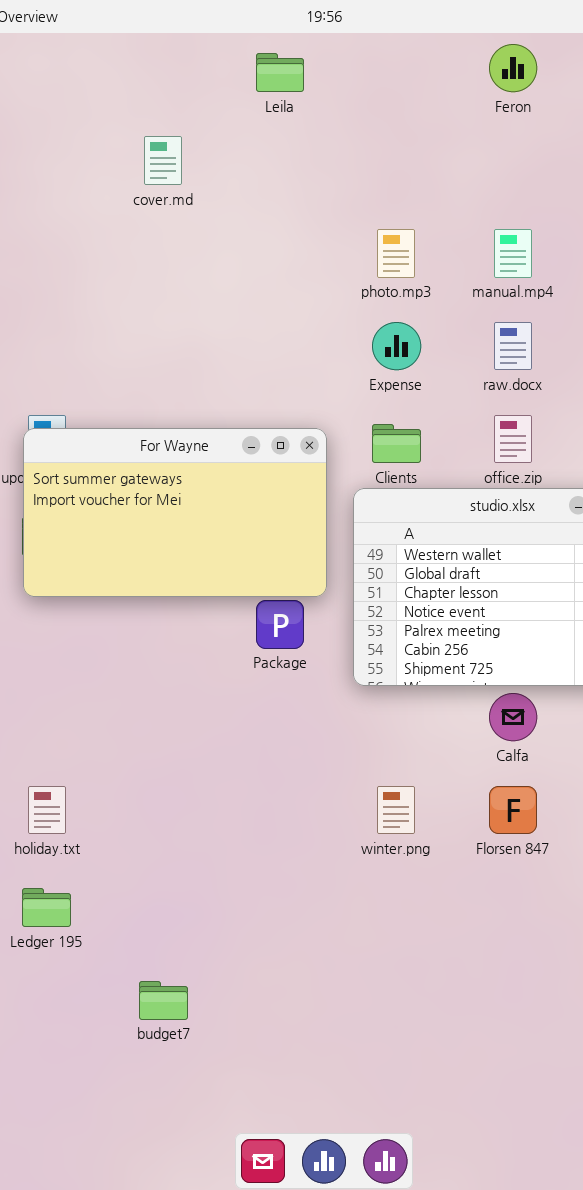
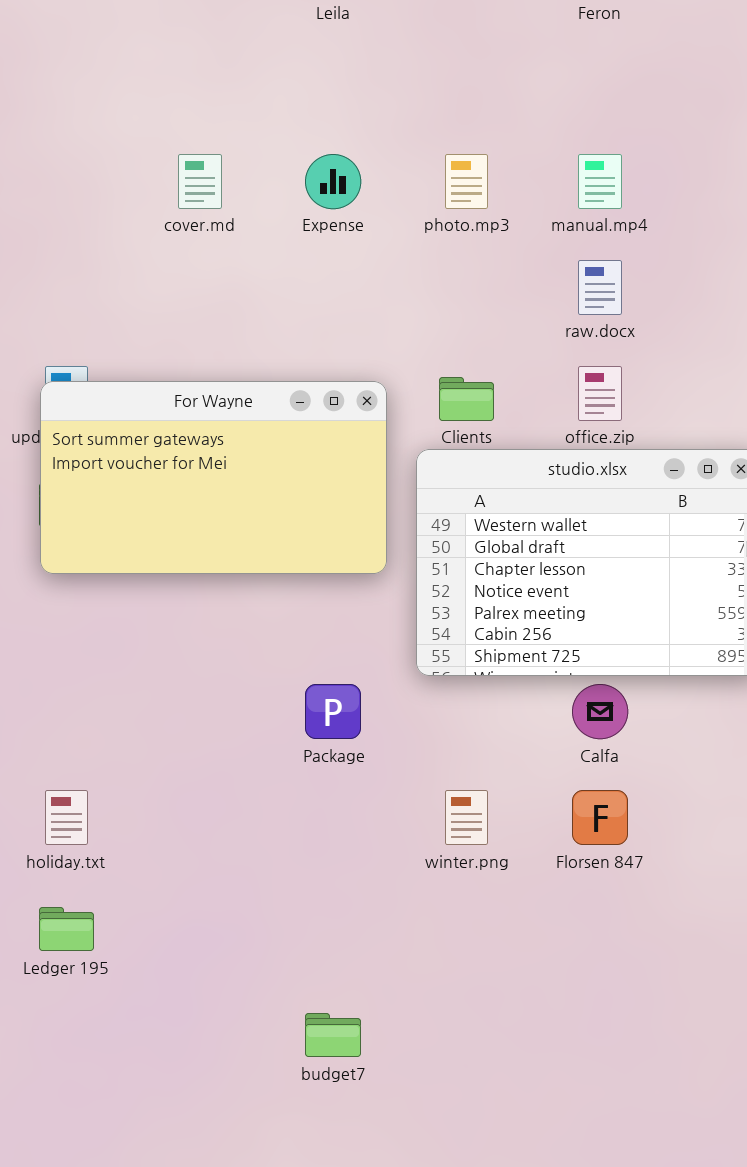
cover.md: [144,136,182,185] -> [178,154,222,209], moved
Expense: [372,322,421,370] -> [305,154,361,209], moved
Package: [256,600,304,649] -> [305,684,361,739], moved
budget7: [139,981,188,1020] -> [305,1013,361,1057], moved

